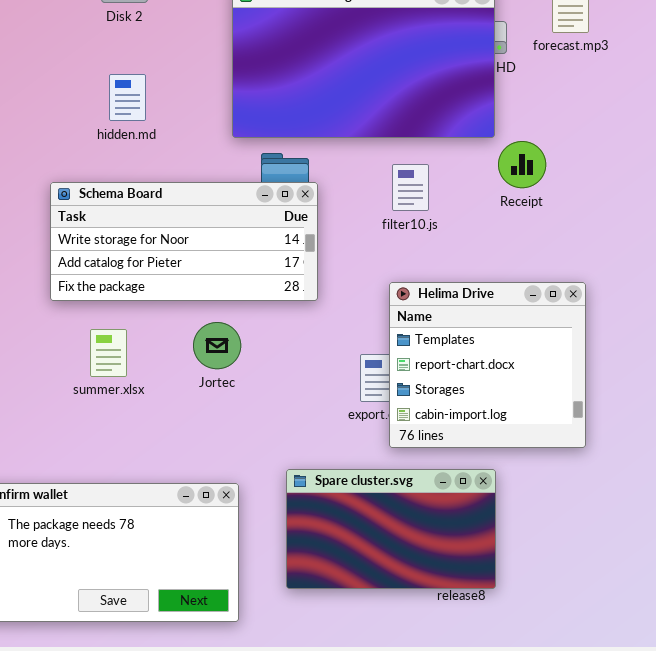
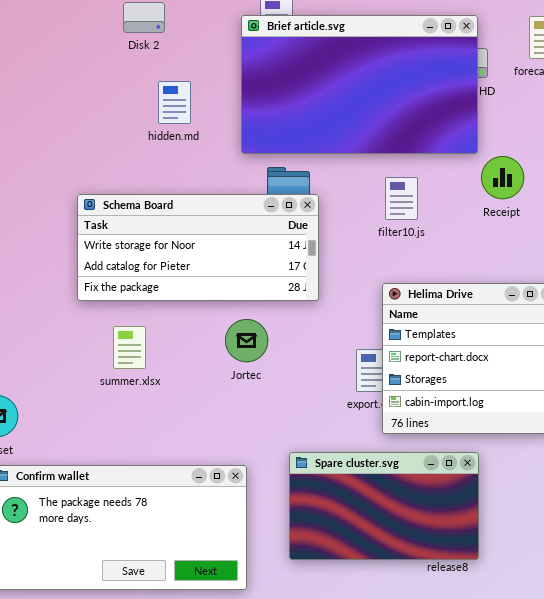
hidden.md: [109,74,146,121] -> [158,81,191,124], moved
Jortec: [193,322,241,369] -> [225,319,268,362], moved

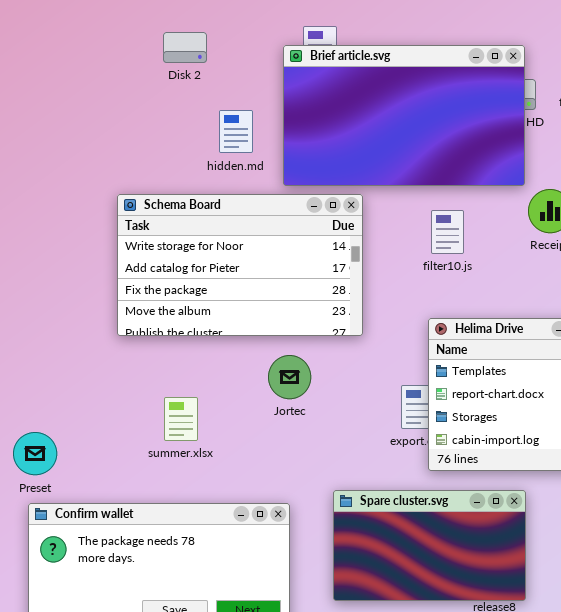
hidden.md: [158,81,191,124] -> [219,110,253,153], moved
Schema Board: [77,194,319,301] -> [117,194,363,336], resized
summer.xlsx: [113,326,146,369] -> [164,397,198,441], moved

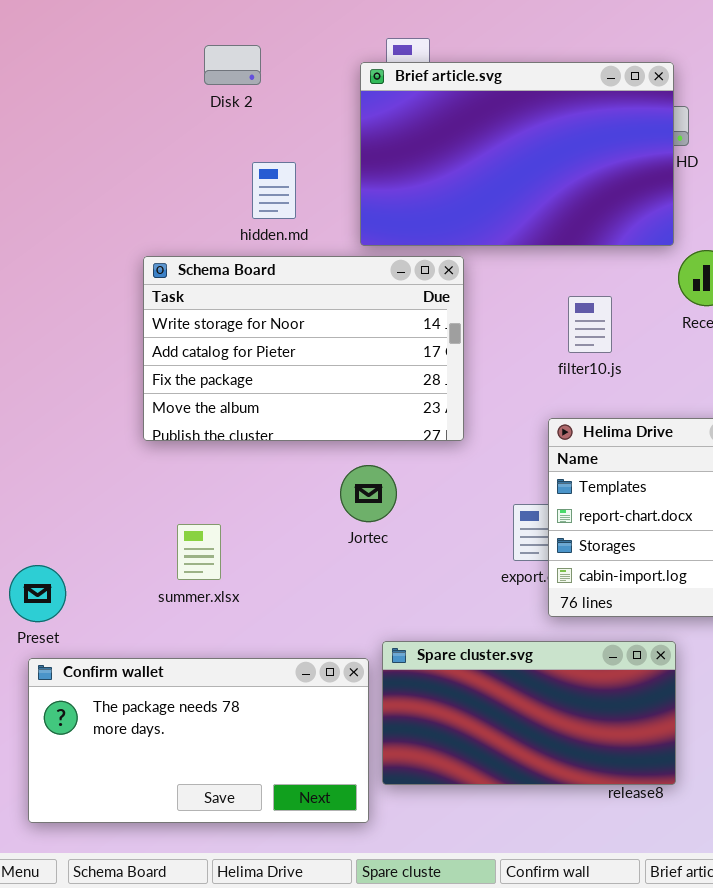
hidden.md: [219,110,253,153] -> [252,162,296,219], moved
filter10.js: [431,210,464,254] -> [568,296,612,353], moved
summer.xlsx: [164,397,198,441] -> [177,524,221,580], moved
Spare cluster.svg: [333,490,526,601] -> [382,641,676,785], resized

